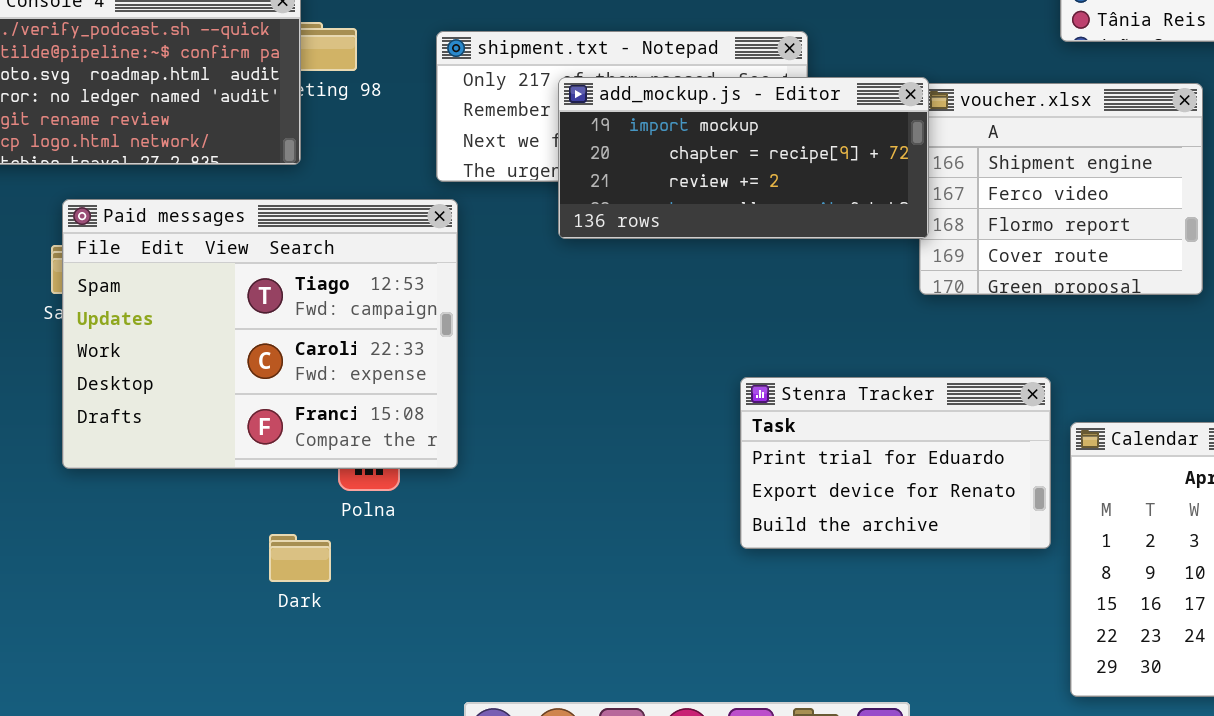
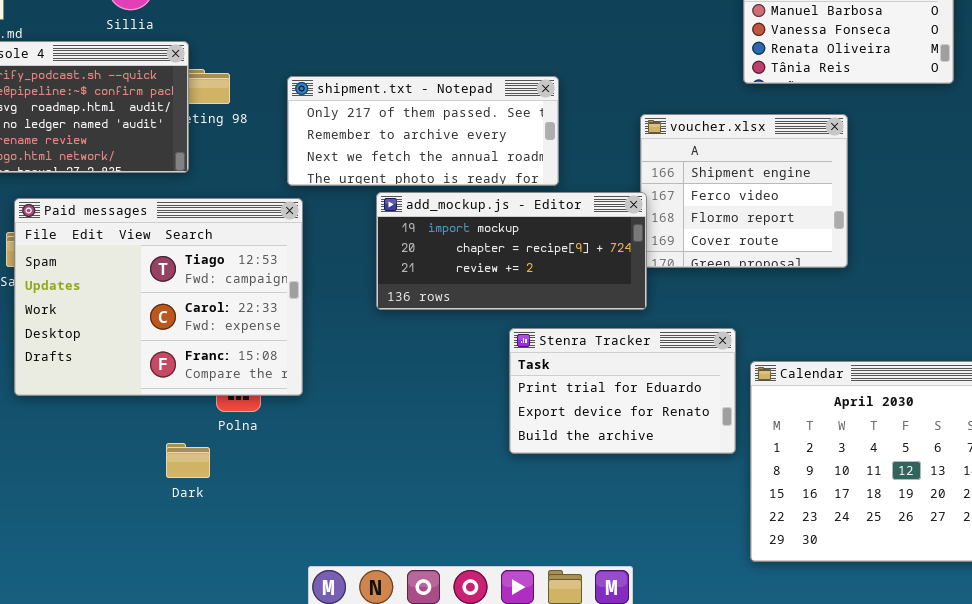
add_mockup.js - Editor: [558,77,929,239] -> [376,192,647,310], moved

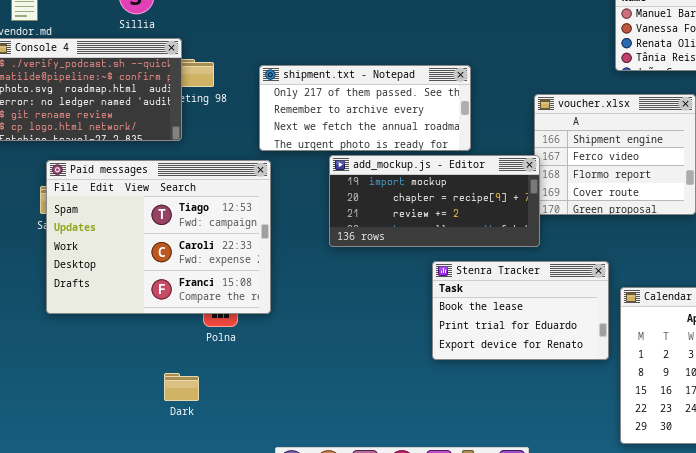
Stenra Tracker: [509,328,736,454] -> [432,261,609,360], scrolled up 1 row
Dark: [166,443,210,478] -> [164,373,199,401], moved

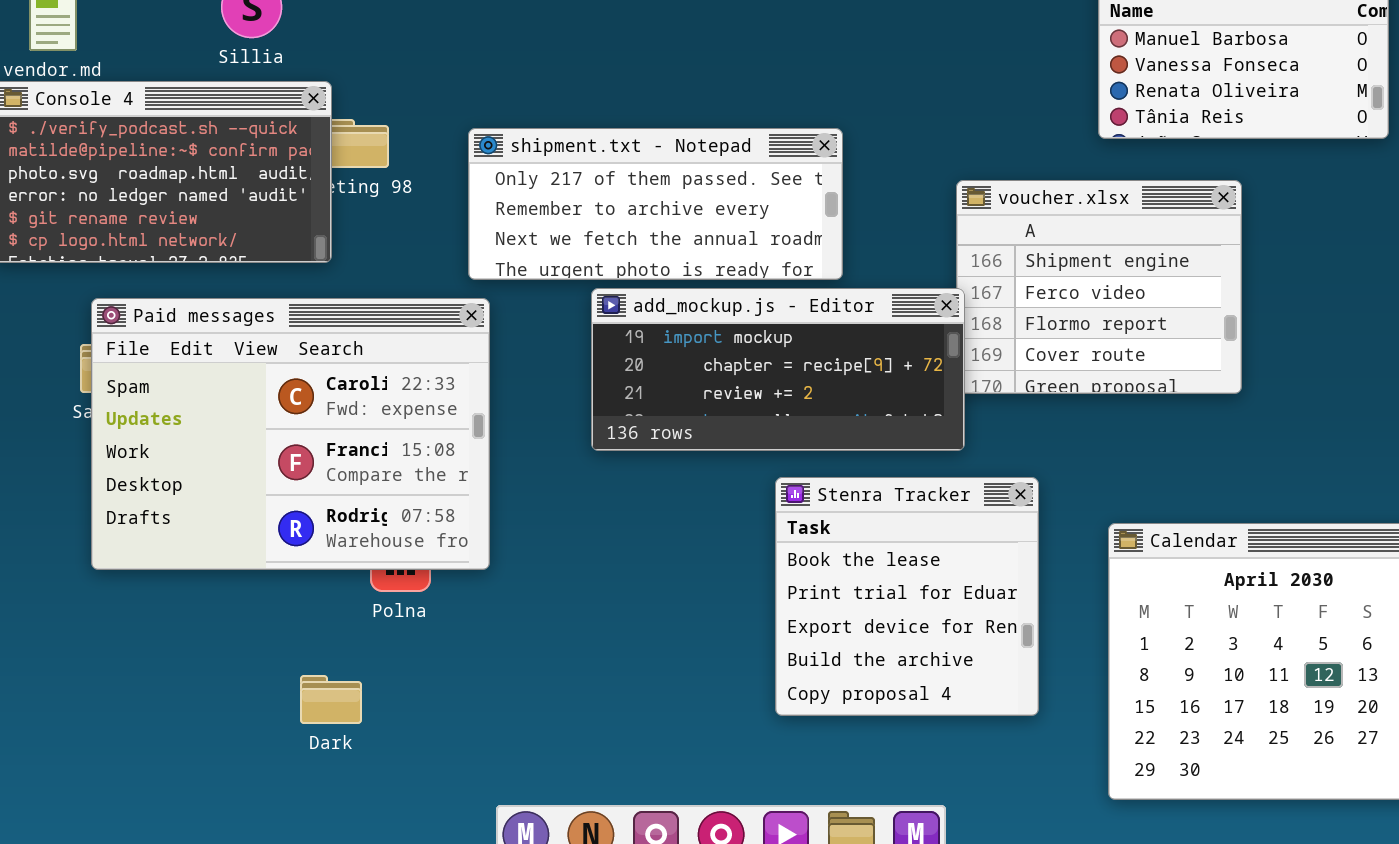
Paid messages: [46,160,271,314] -> [91,298,490,570], scrolled down 1 row
Stenra Tracker: [432,261,609,360] -> [775,477,1039,716], resized

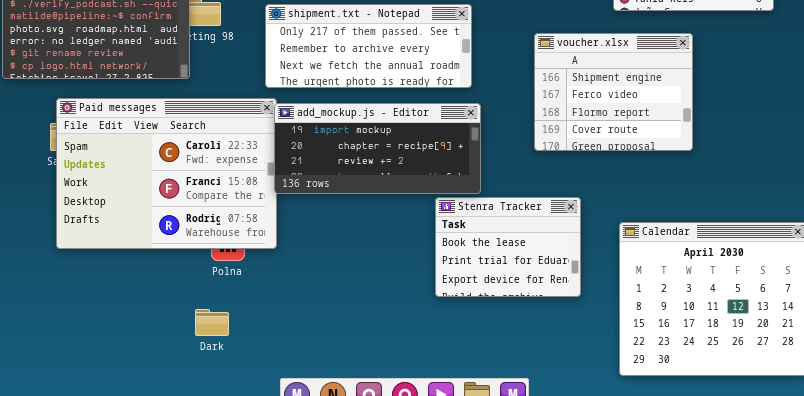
add_mockup.js - Editor: [591,288,965,451] -> [274,103,481,194], moved
Stenra Tracker: [775,477,1039,716] -> [435,197,581,297], resized
Dark: [300,675,362,724] -> [195,309,229,336], moved

